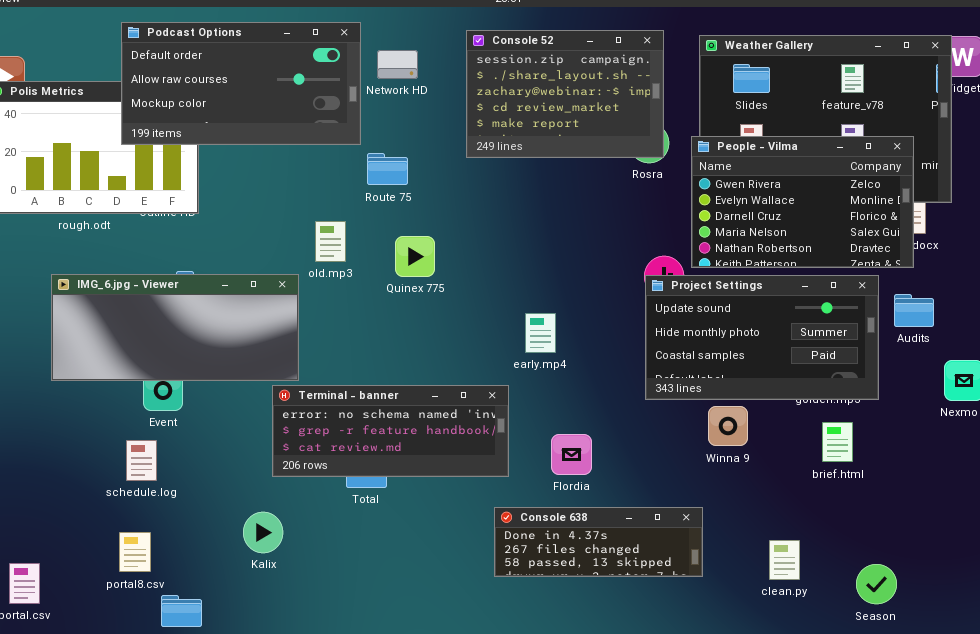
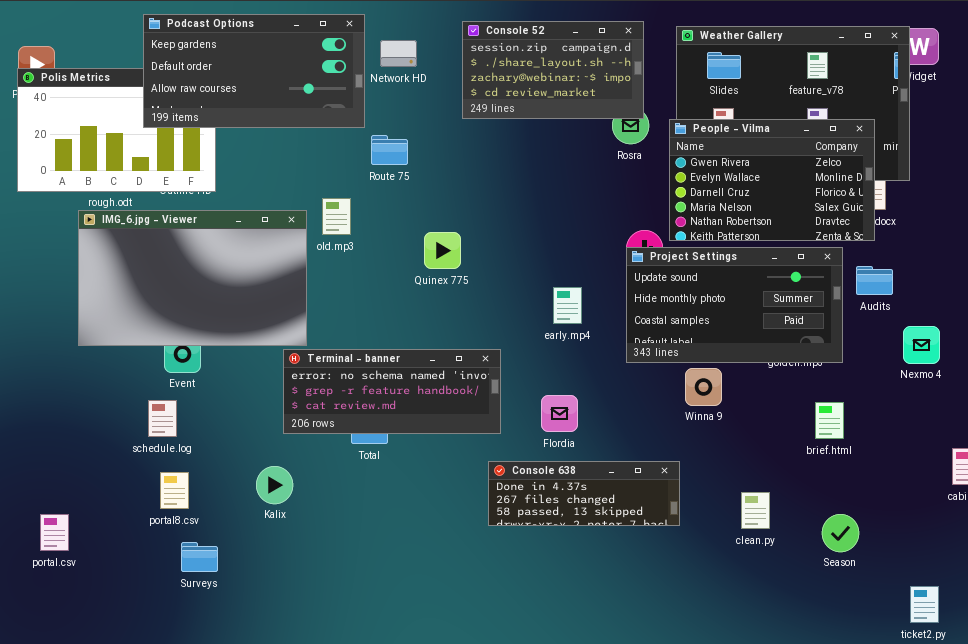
Podcast Options: [121,22,361,145] -> [143,14,365,128], scrolled up 1 row
Console 52: [466,30,664,158] -> [462,21,644,119], resized
Quinex 775: [395,236,435,277] -> [424,232,461,269], moved
IMG_6.jpg - Viewer: [51,274,299,381] -> [78,210,307,346], resized
early.mp4: [525,313,556,353] -> [553,287,582,324], moved
brief.html: [822,422,853,462] -> [815,402,844,439], moved
portal8.csv: [119,532,151,572] -> [160,472,189,509], moved

